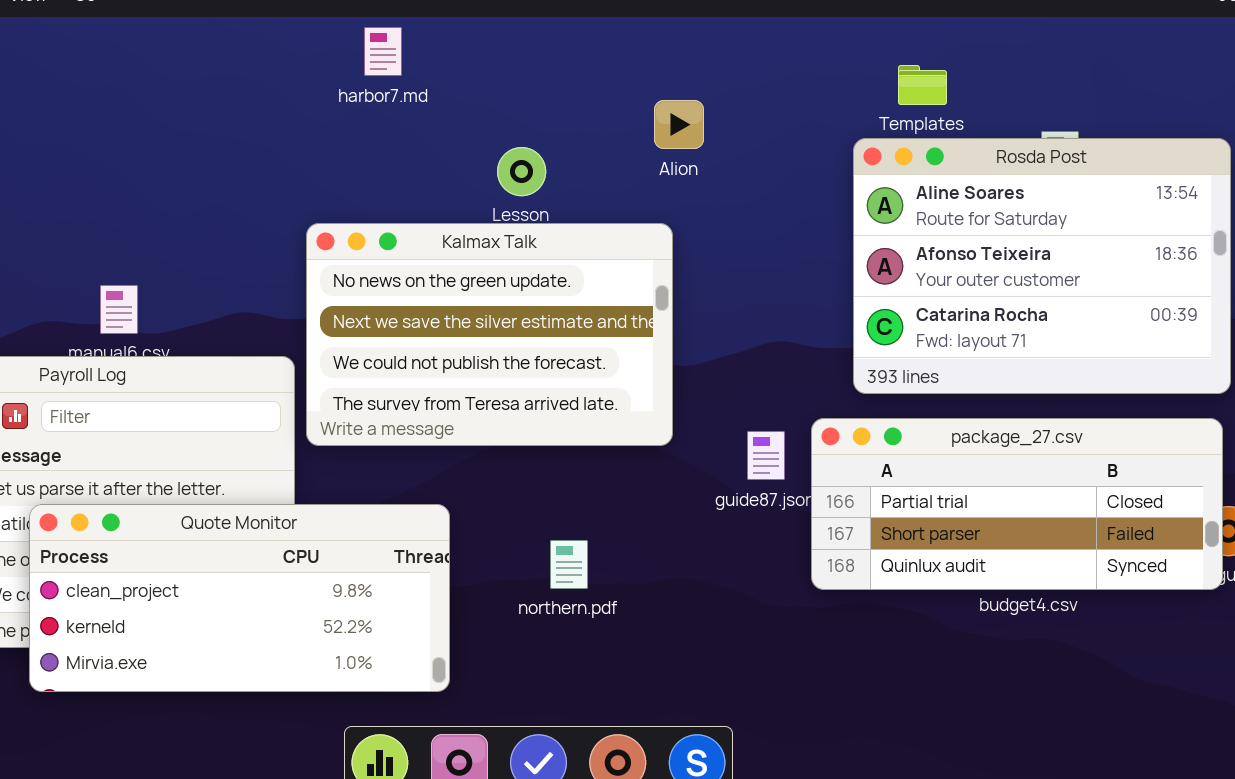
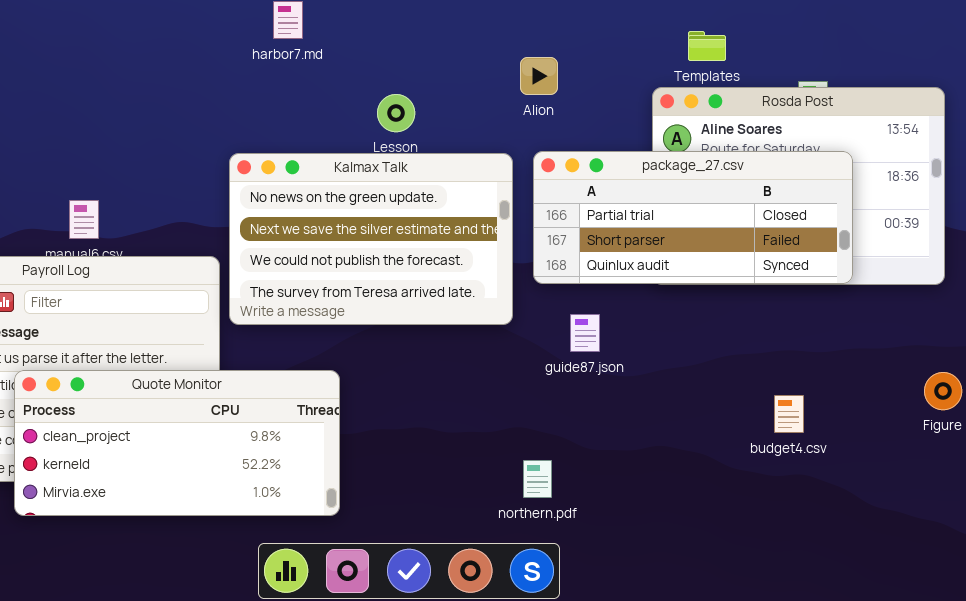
Alion: [654,100,704,149] -> [520,57,558,95], moved
package_27.csv: [811,418,1223,590] -> [533,151,853,284], moved
northern.pdf: [550,540,588,589] -> [523,460,552,498], moved

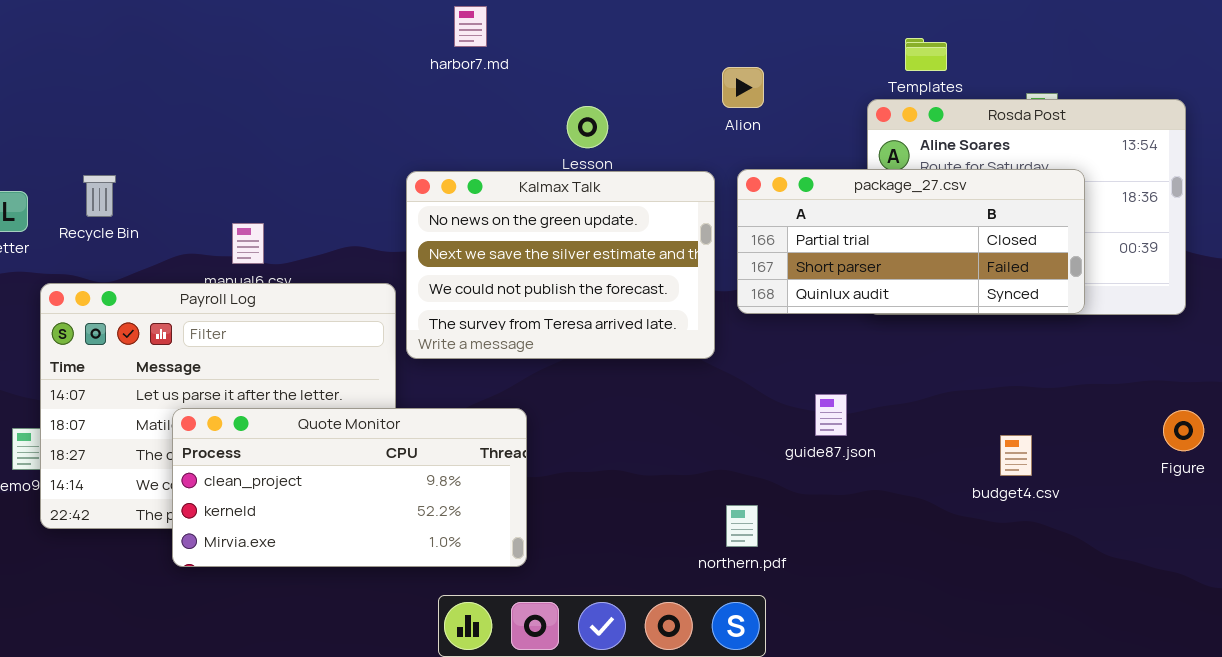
guide87.json: [570,314,600,352] -> [815,394,847,436], moved

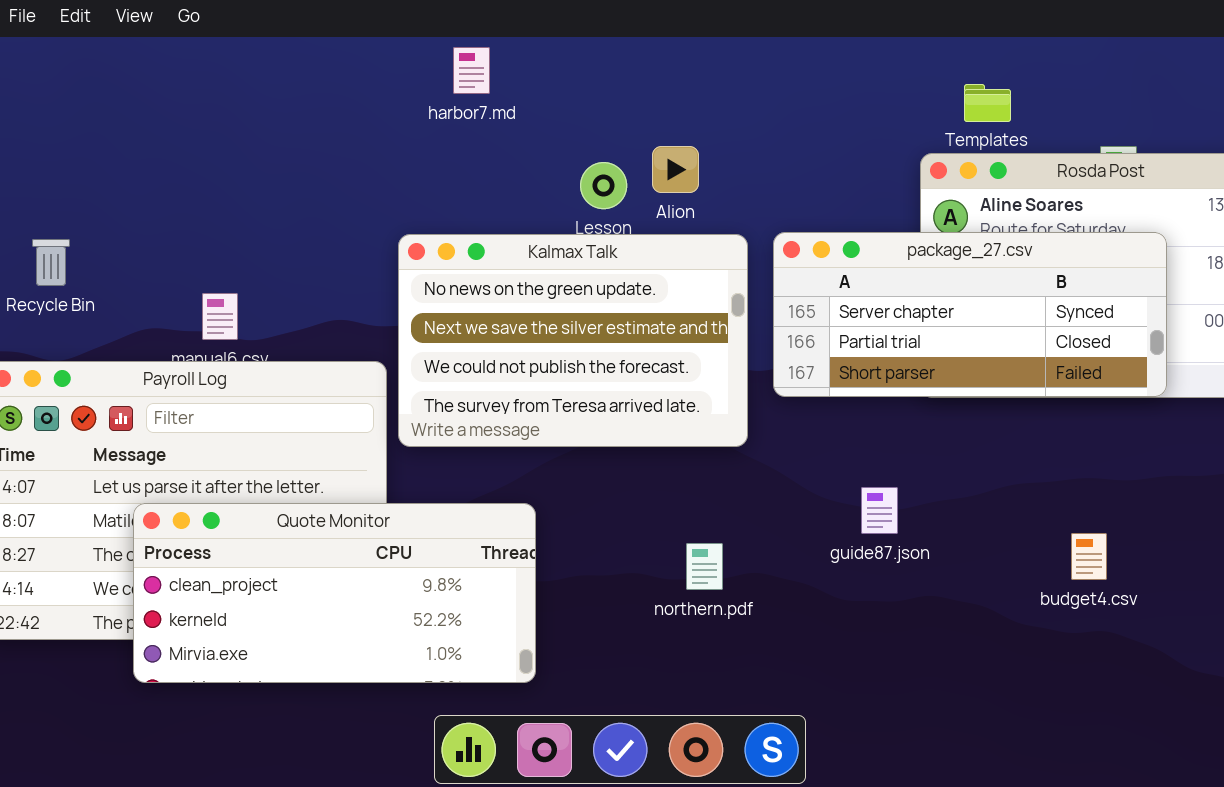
Alion: [722,67,764,108] -> [652,146,699,193], moved
package_27.csv: [737,169,1085,314] -> [773,232,1167,397], scrolled up 1 row
northern.pdf: [726,505,758,547] -> [686,543,723,590], moved

